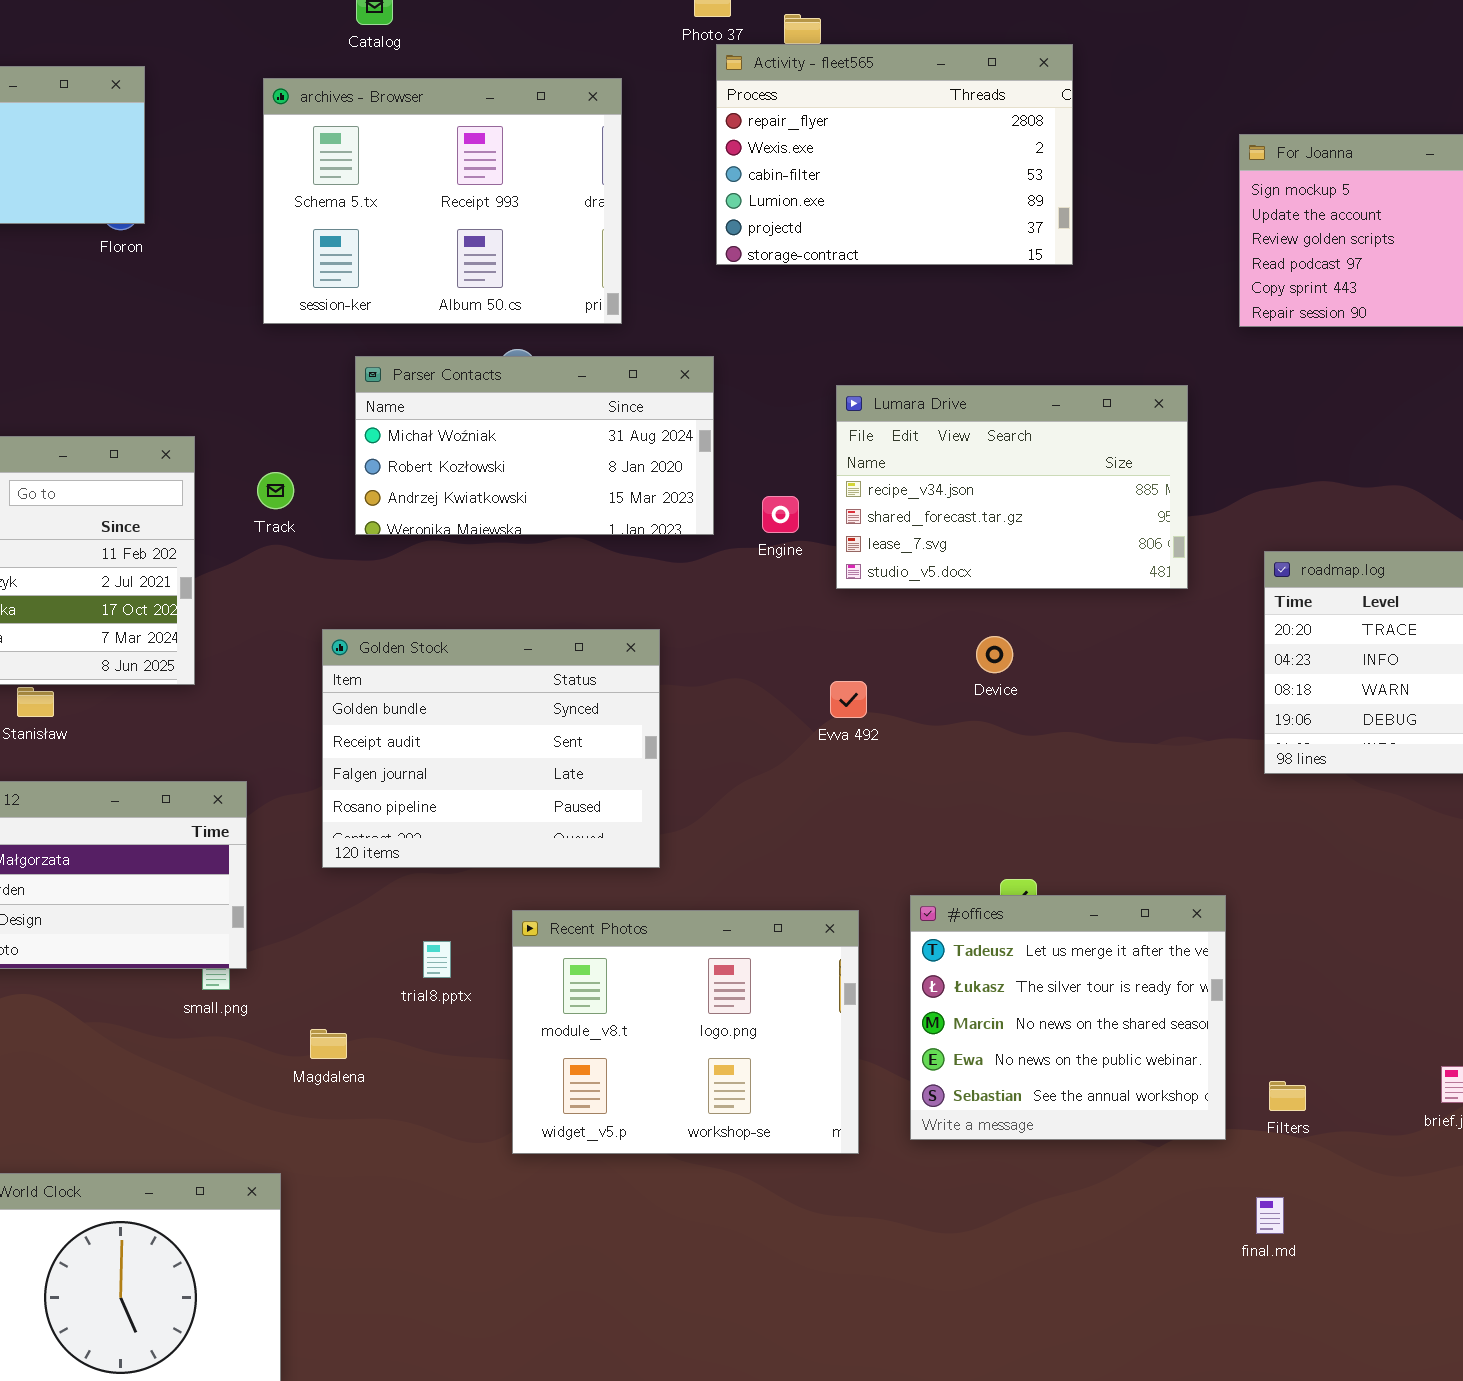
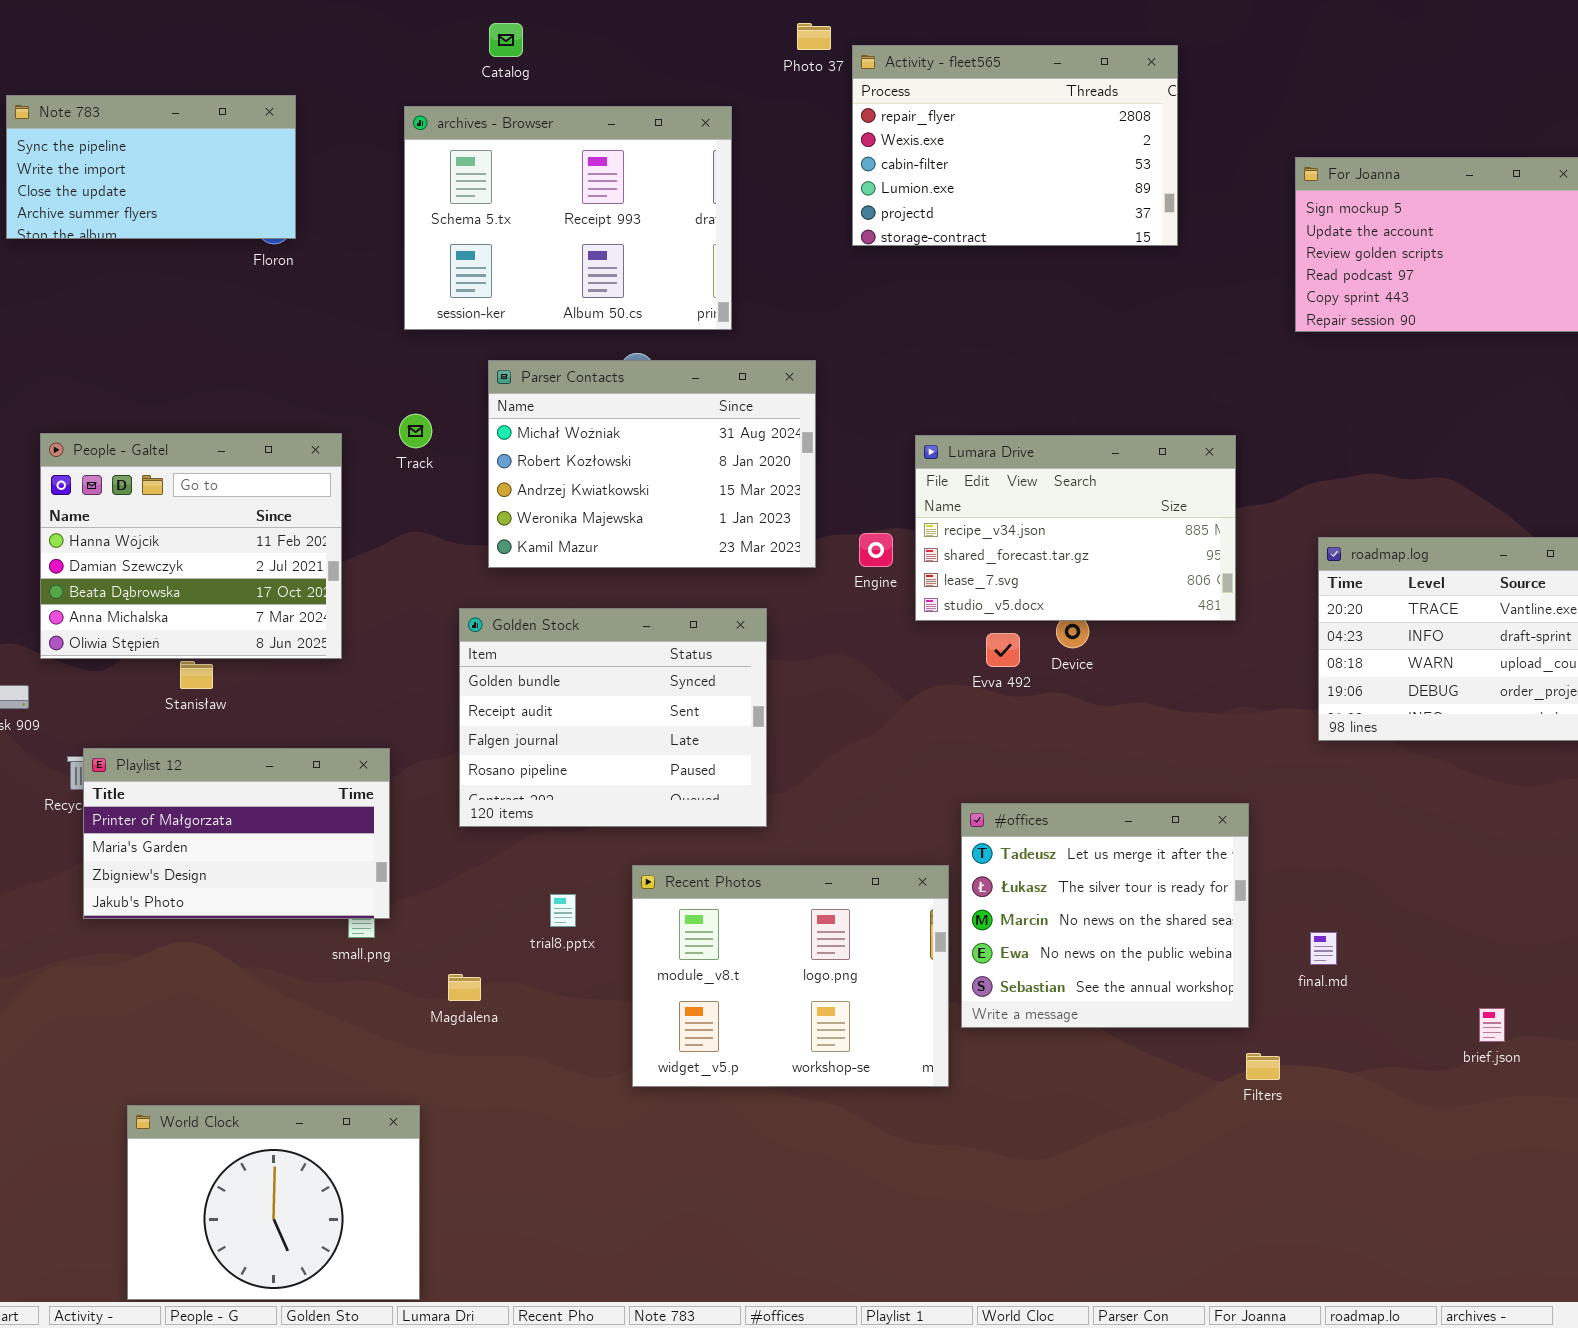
Activity - fleet565: [716,44,1073,265] -> [852,45,1178,246], moved
Parser Contacts: [355,356,714,535] -> [488,360,816,568], resized
Lumara Drive: [836,385,1188,589] -> [915,435,1236,621], moved
Track: [257,472,294,509] -> [399,414,432,448], moved
Engine: [762,496,799,533] -> [859,533,893,567], moved
Evva 492: [830,681,867,718] -> [986,633,1020,667], moved
#offices: [910,895,1226,1140] -> [961,803,1249,1028], moved
Filters: [1269,1081,1306,1111] -> [1246,1053,1280,1080], moved
final.md: [1256,1197,1284,1234] -> [1310,932,1337,965], moved

